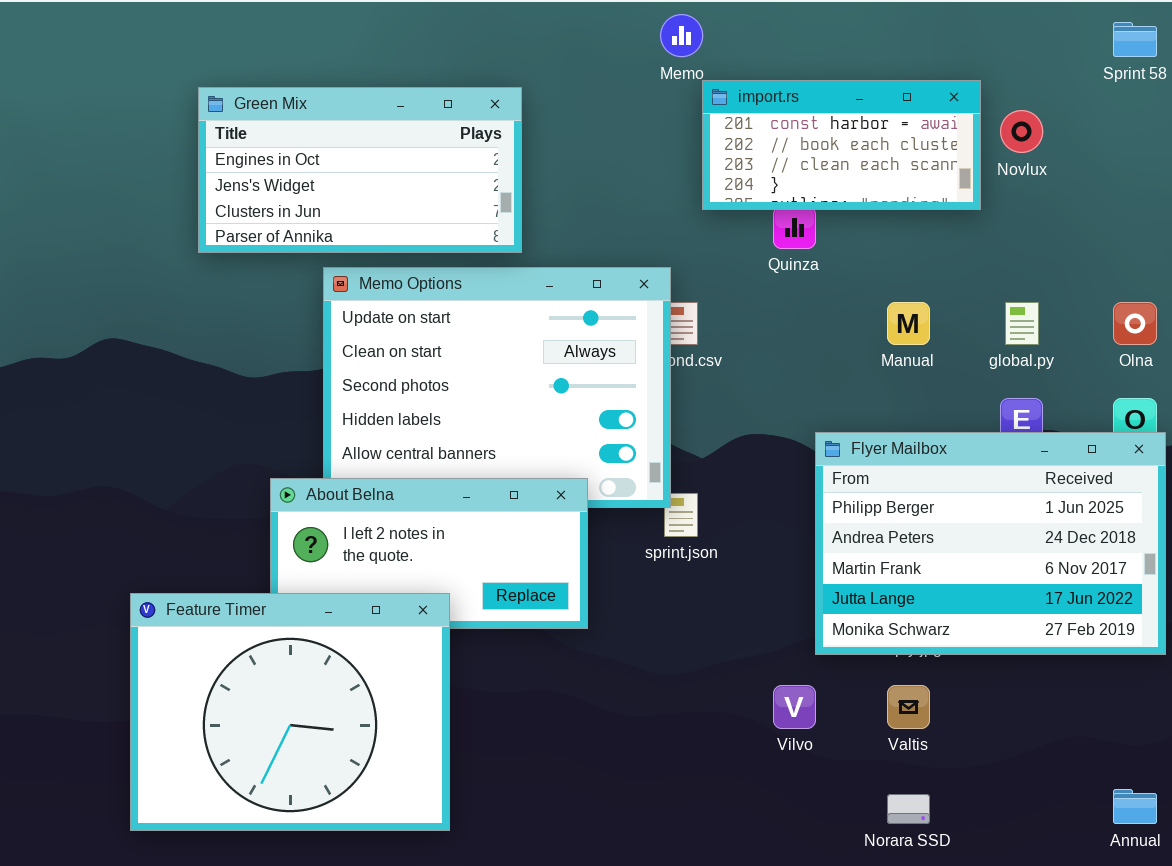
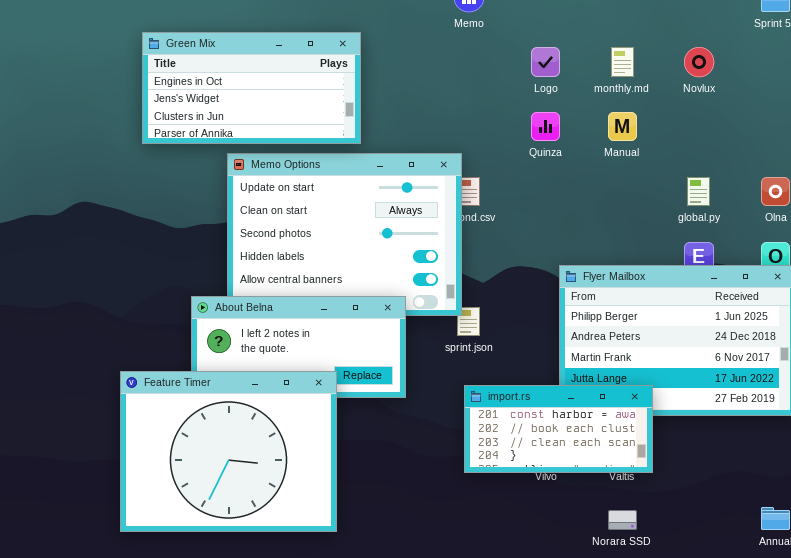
import.rs: [702,80,981,210] -> [464,385,653,473], moved
Manual: [887,302,930,345] -> [608,112,637,141], moved
Feature Timer: [130,593,450,831] -> [120,371,337,532], moved

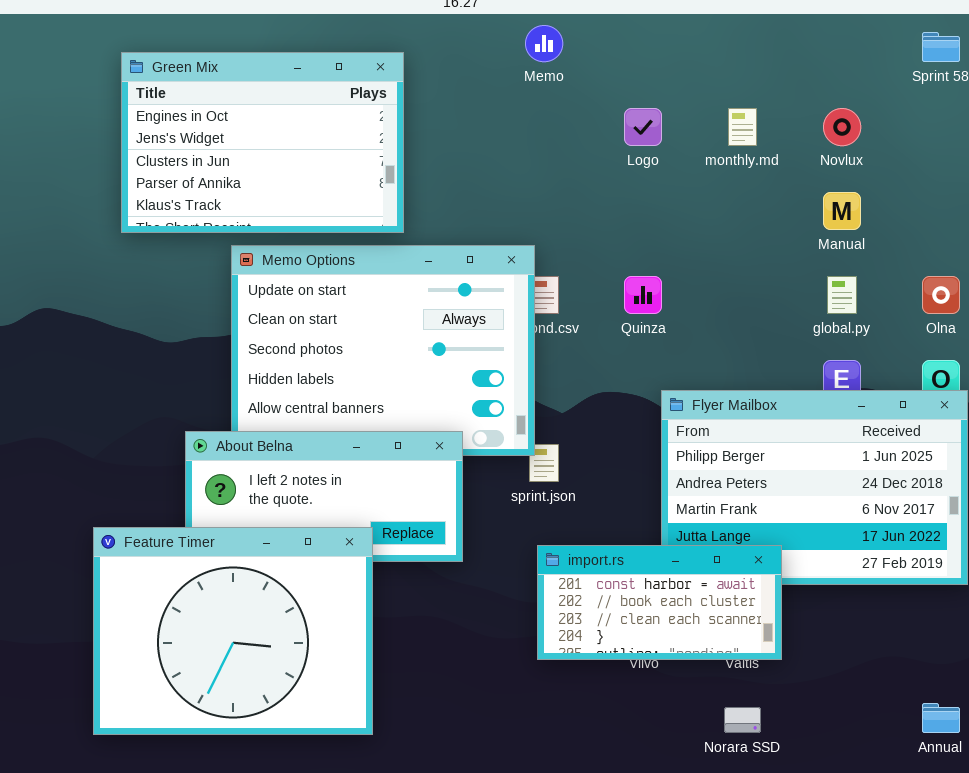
Green Mix: [142,32,361,144] -> [121,52,404,233], resized
Quinza: [531,112,560,141] -> [624,276,662,314], moved
Manual: [608,112,637,141] -> [823,192,861,230], moved

